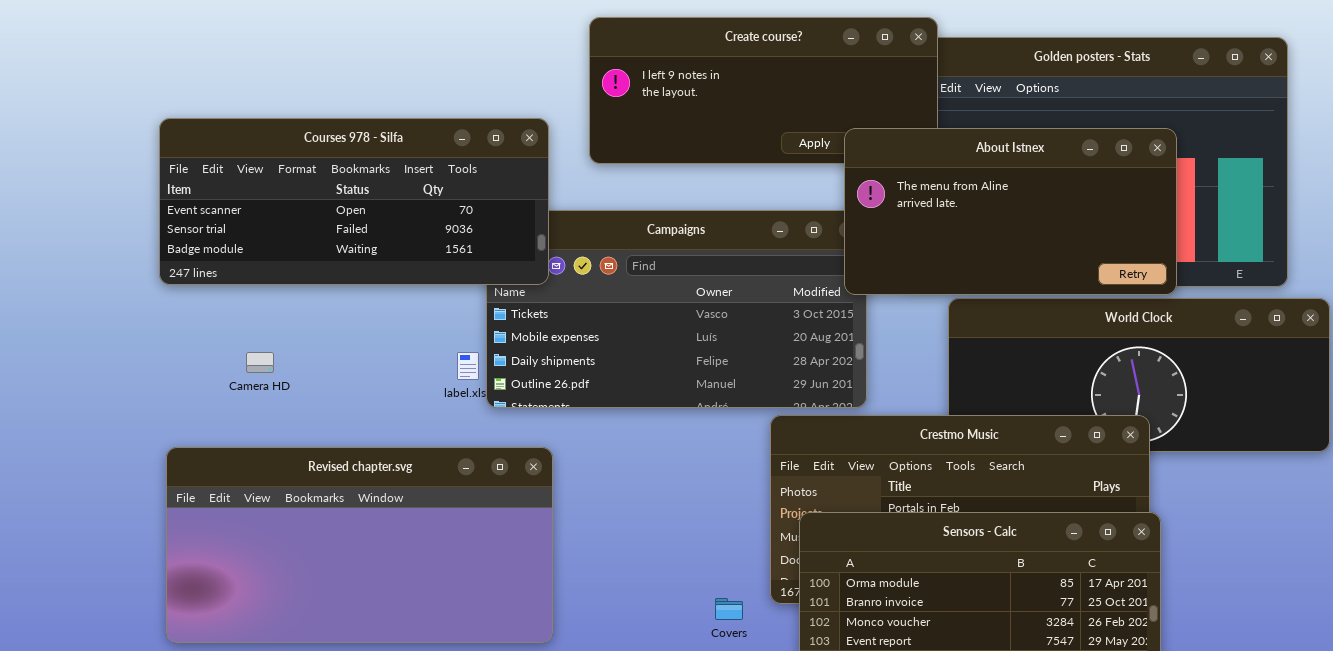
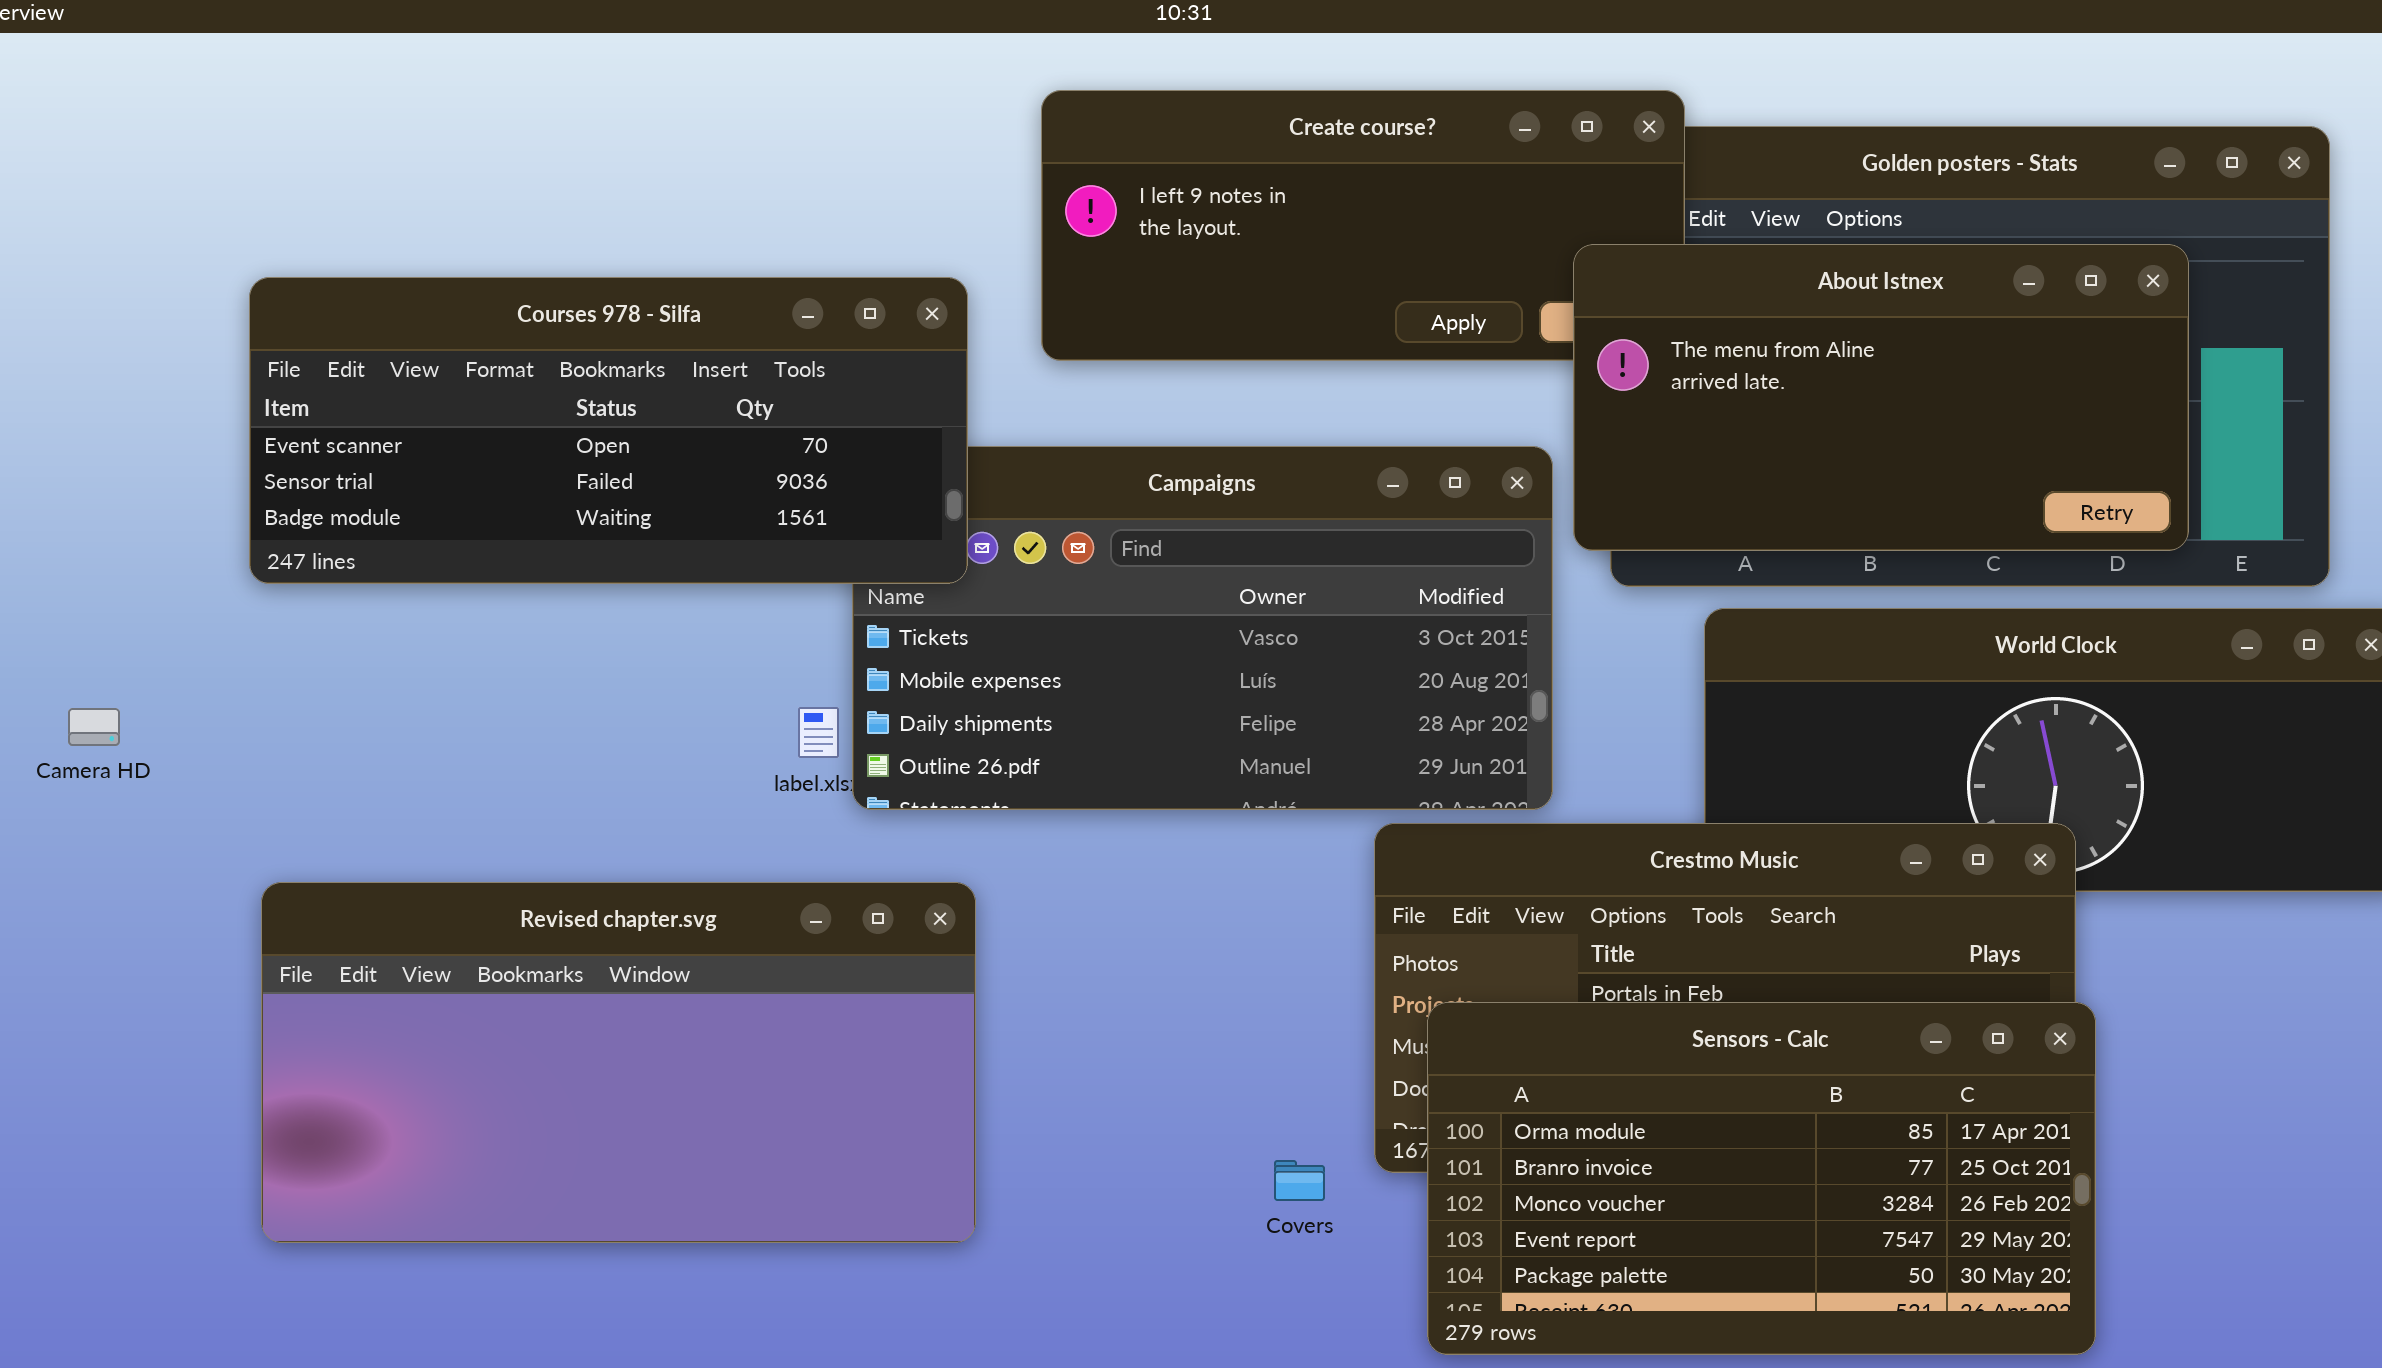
About Istnex: [844,128,1177,295] -> [1573,244,2189,551], moved
Camera HD: [246,352,274,373] -> [68,708,120,746], moved

